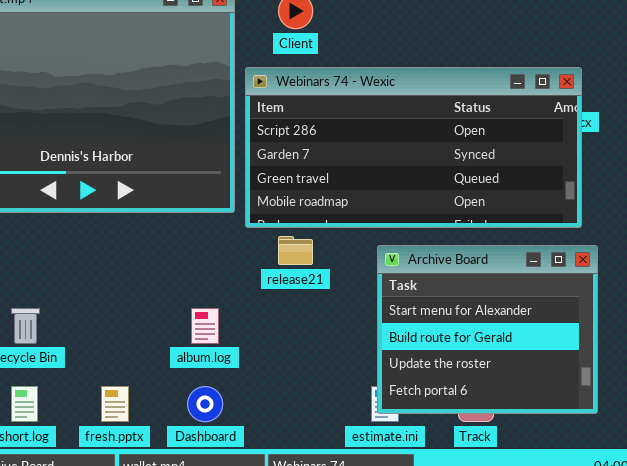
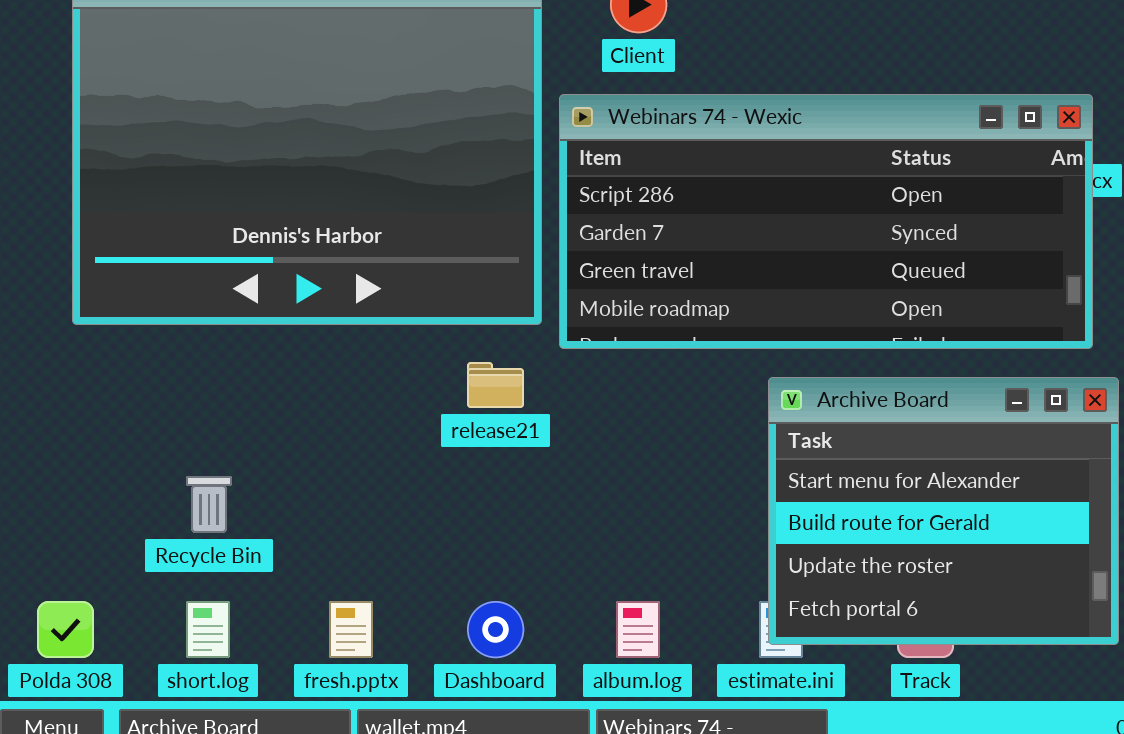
release21: [278,236,313,265] -> [467,362,524,408], moved
album.log: [191,308,219,344] -> [616,601,660,658], moved

